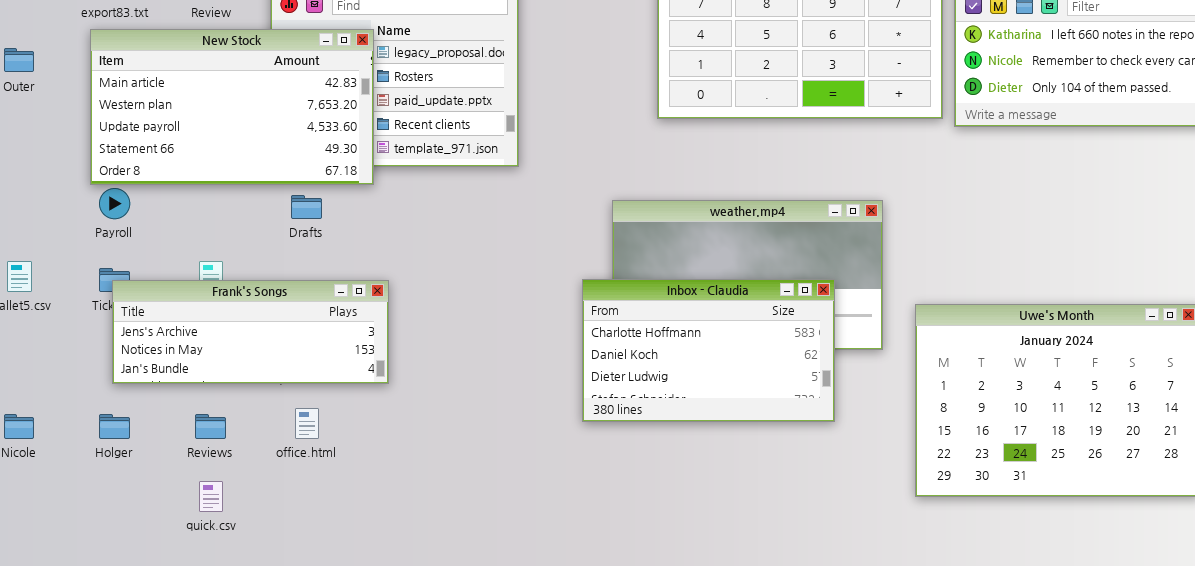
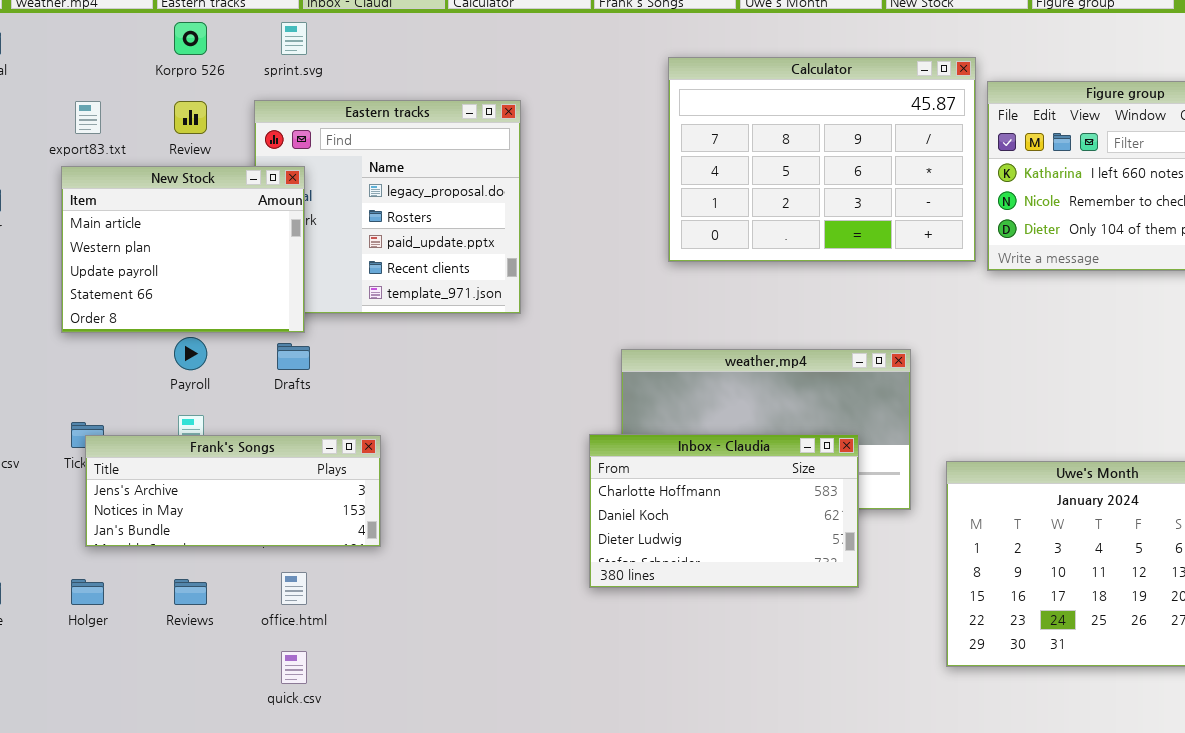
New Stock: [90,29,374,185] -> [61,166,305,333], resized
Payroll: [99,188,130,219] -> [174,337,207,370], moved
quick.csv: [199,481,223,512] -> [281,651,307,684], moved

